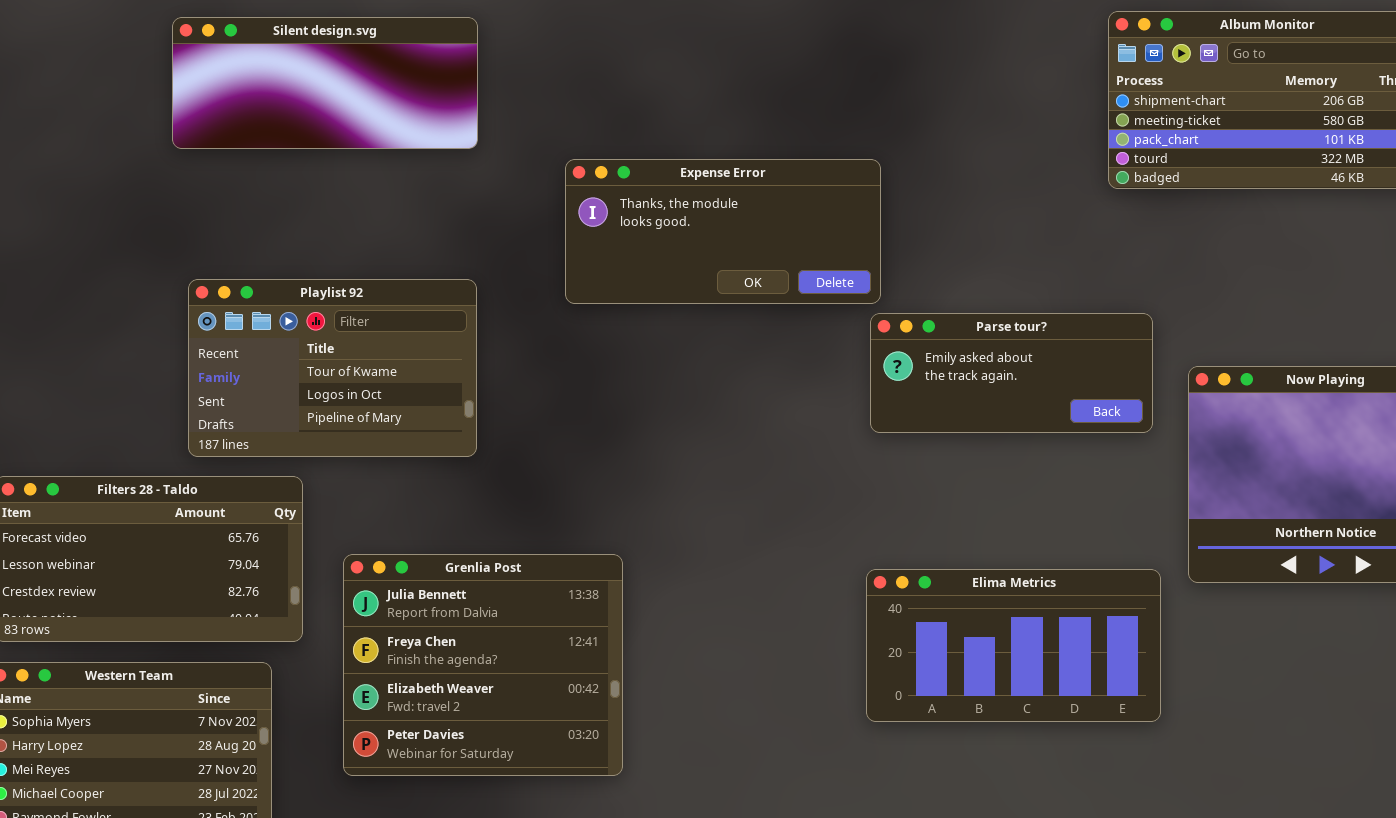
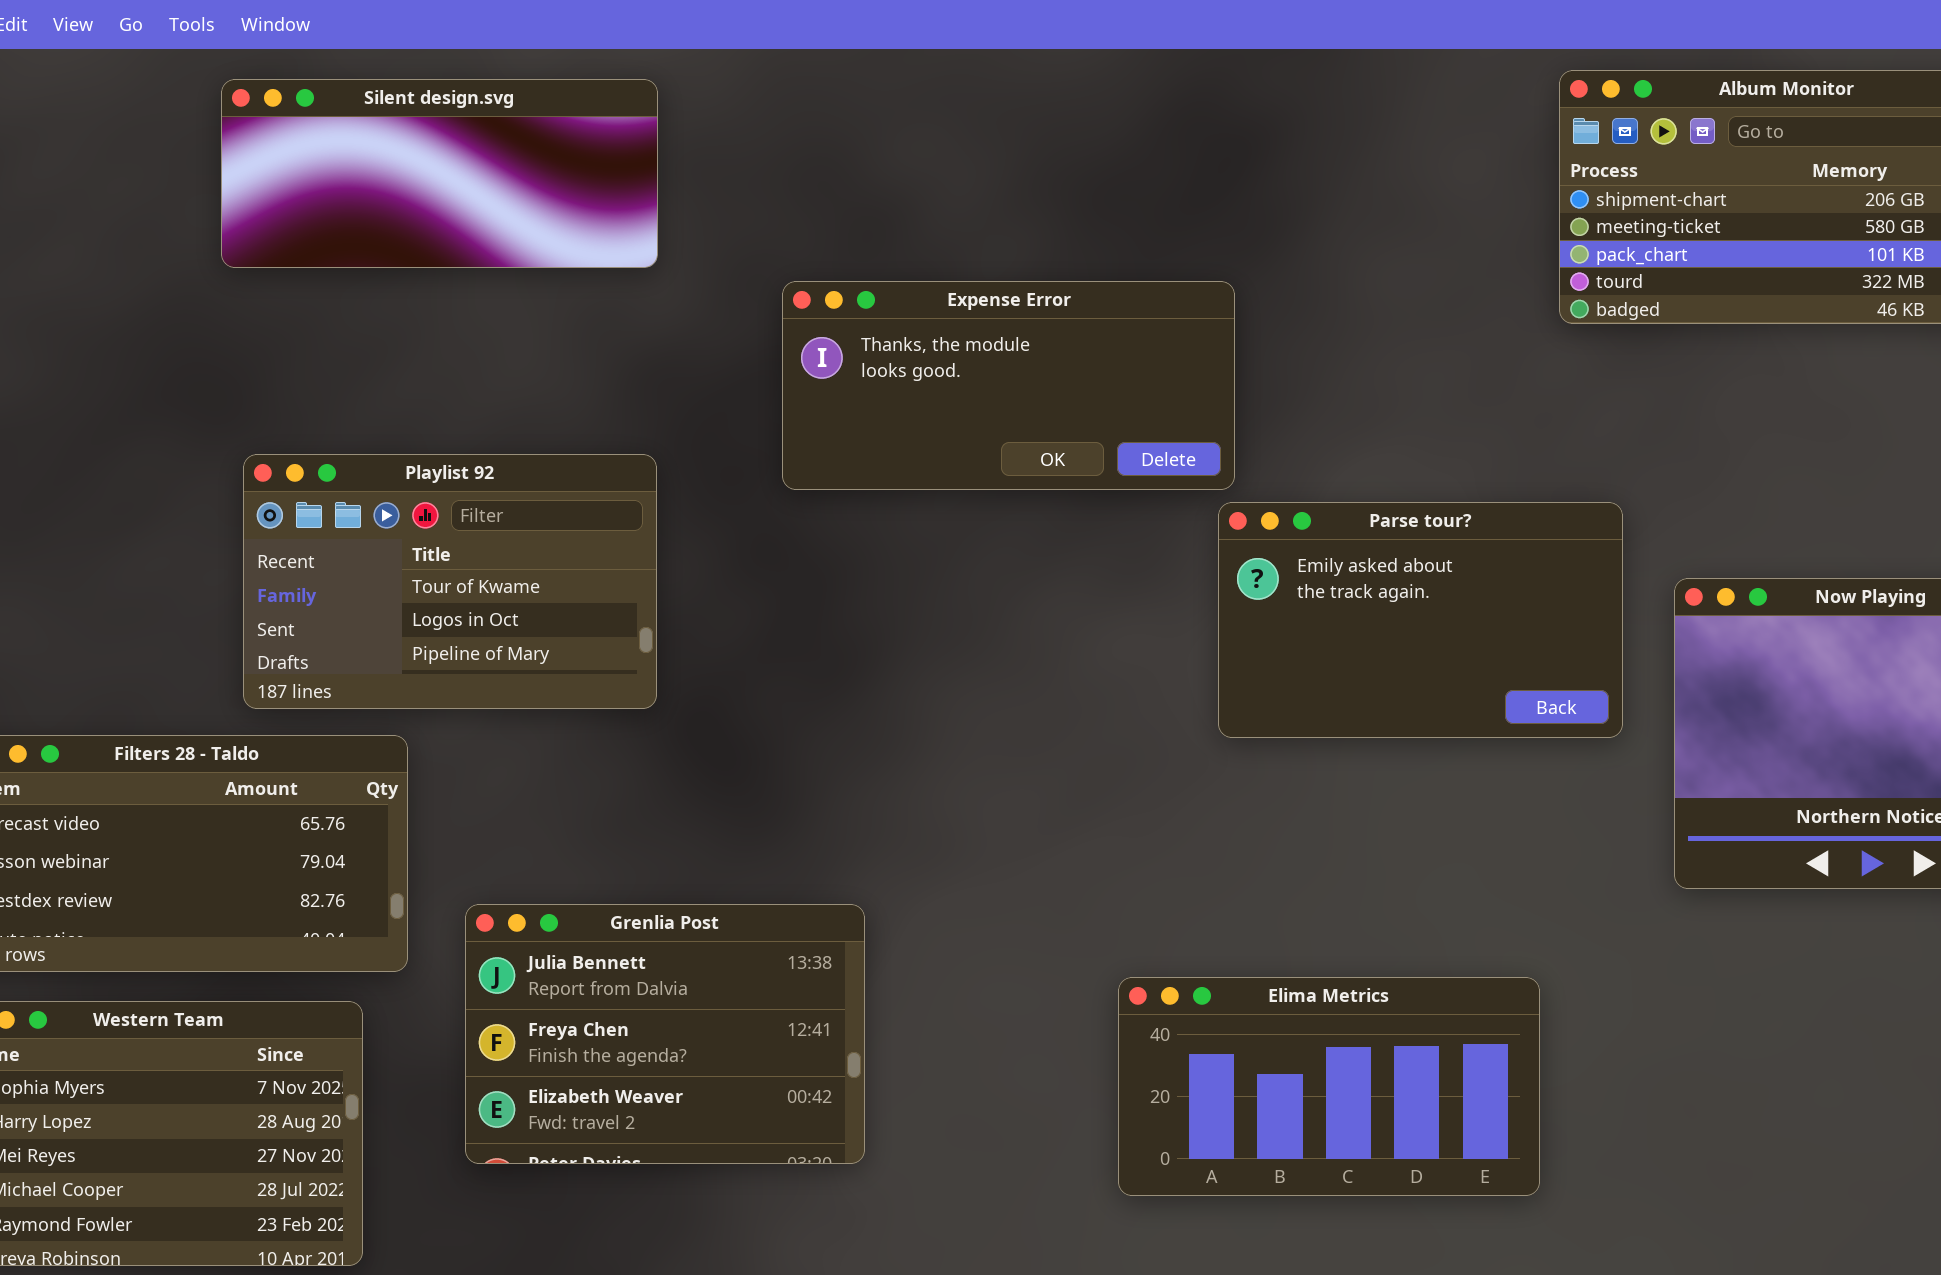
Parse tour?: [870,313,1153,433] -> [1218,502,1623,738], resized
Grenlia Post: [343,554,623,776] -> [465,904,865,1164], resized
Elima Metrics: [866,569,1161,722] -> [1118,977,1540,1196], moved

